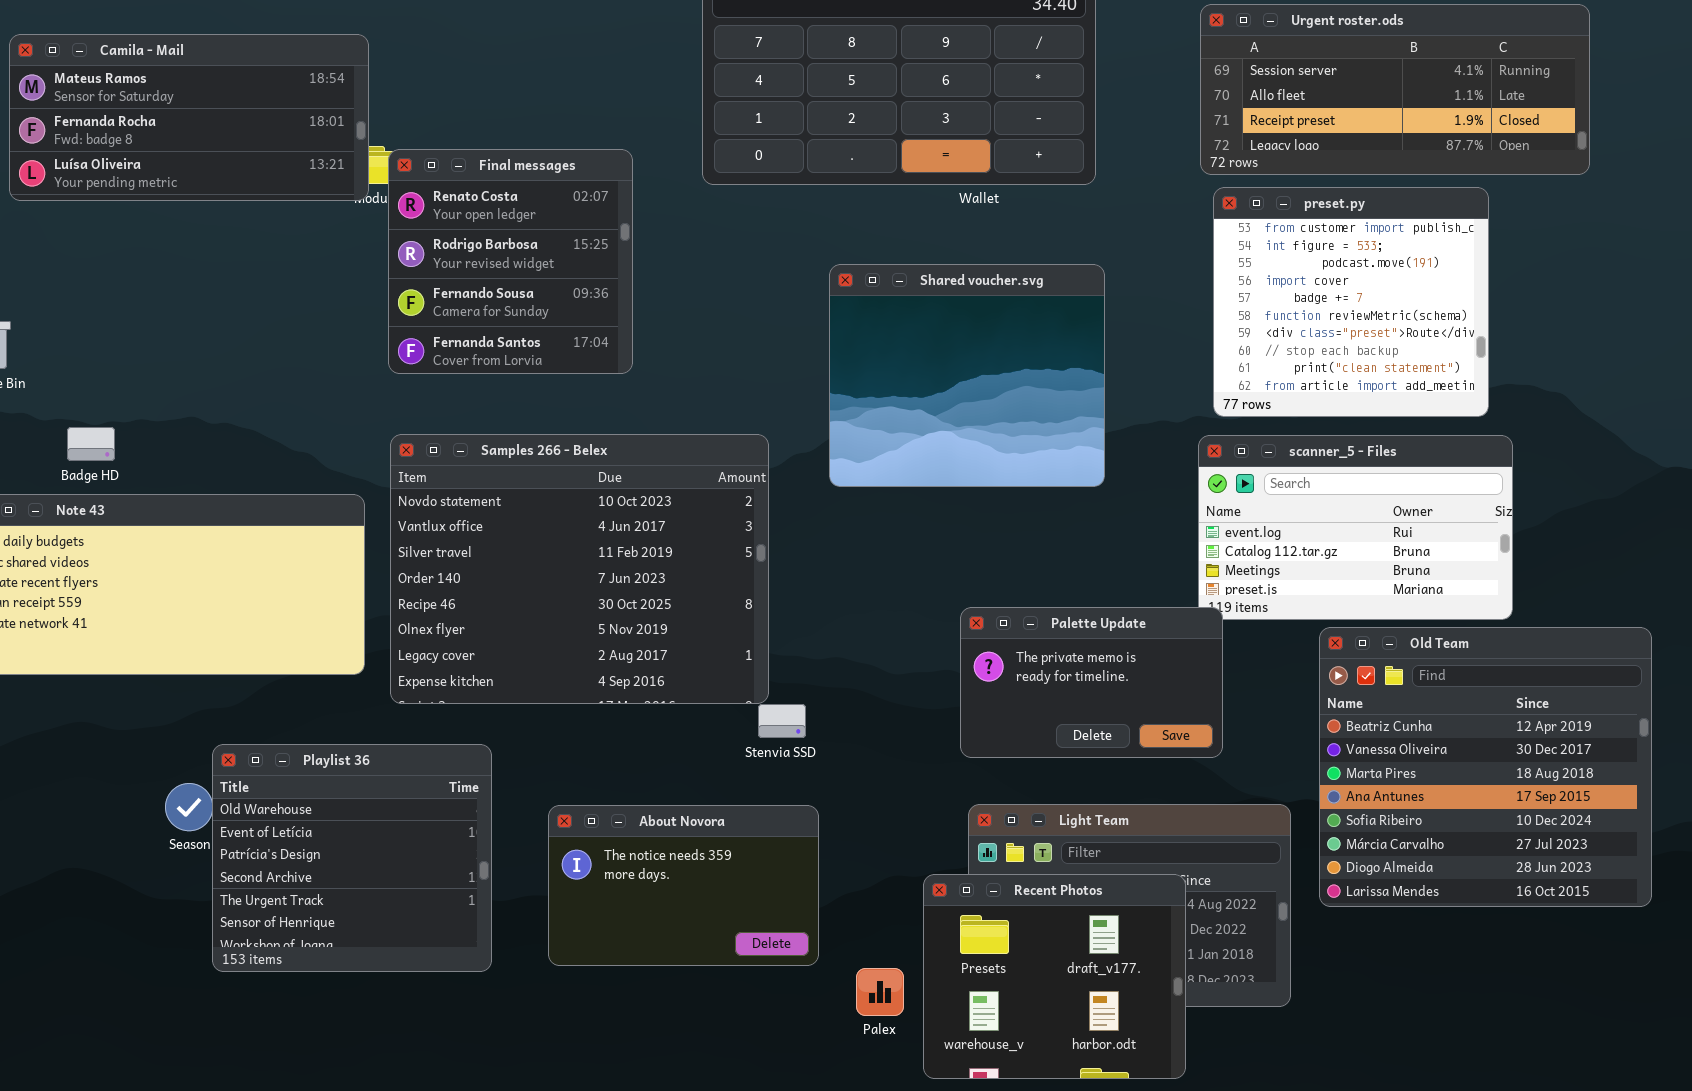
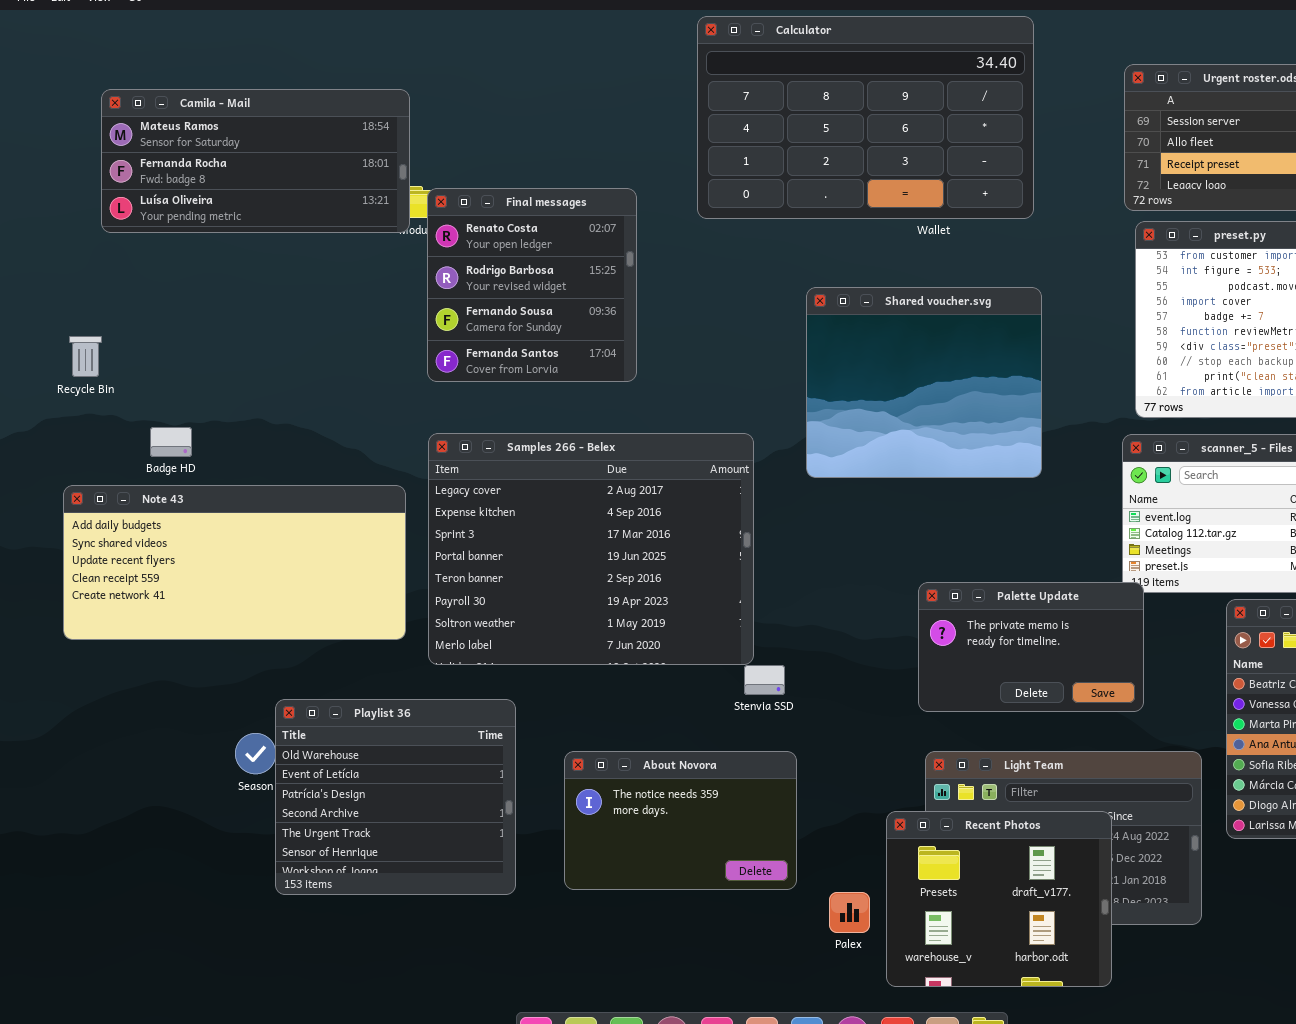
Samples 266 - Belex: [390,434,769,704] -> [428,433,754,665], scrolled down 6 rows

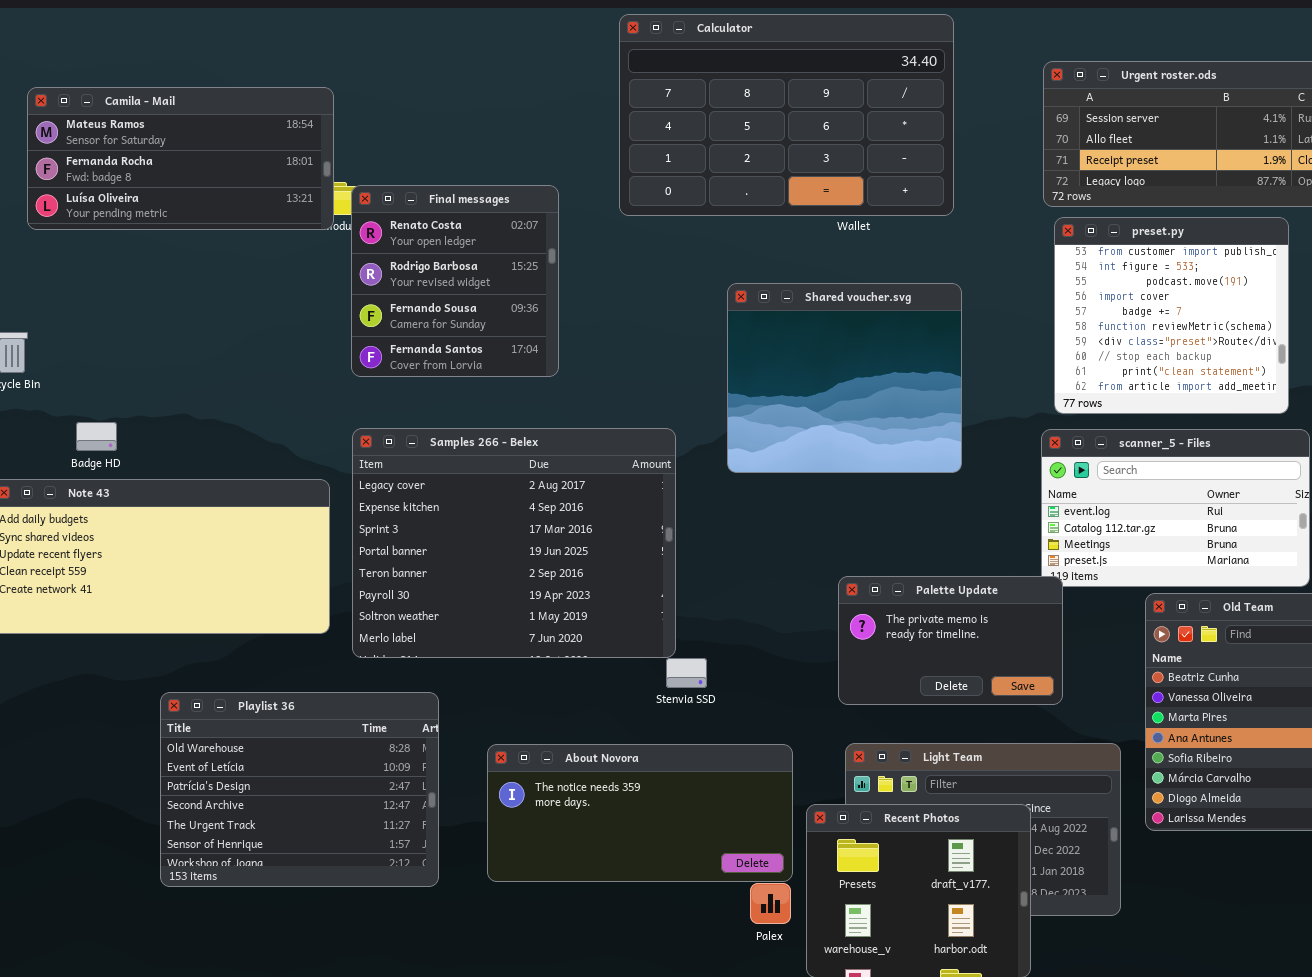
Playlist 36: [275,699,516,895] -> [160,692,439,887], resized
About Novora: [564,751,797,890] -> [487,744,793,882], resized

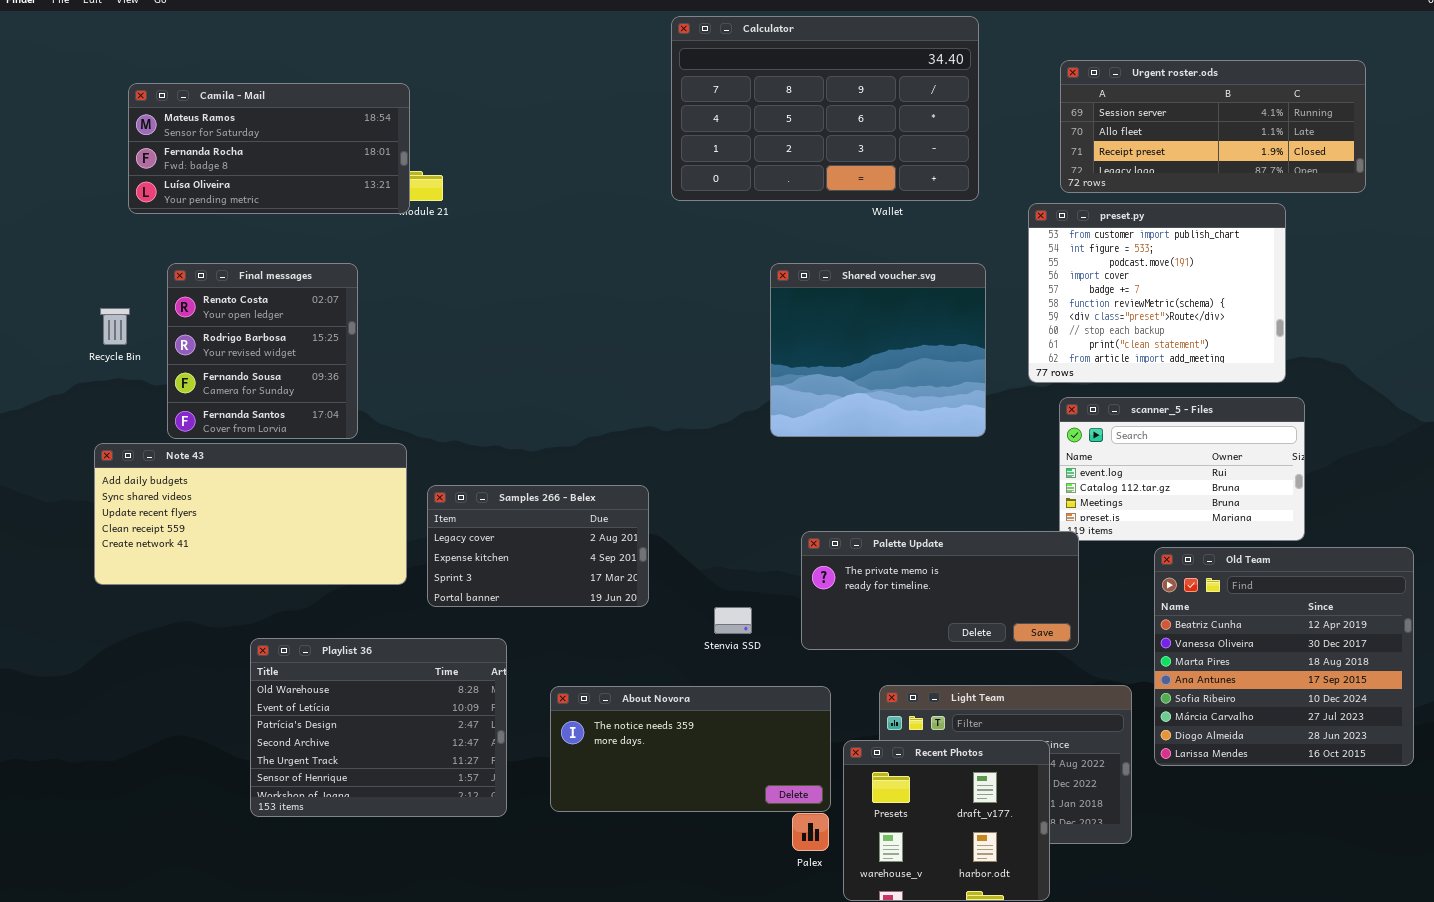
Final messages: [351,185,559,377] -> [167,263,358,439], moved
preset.py: [1054,217,1289,414] -> [1028,203,1286,383], resized
Samples 266 - Belex: [352,428,676,658] -> [427,485,649,607], resized
Palette Update: [838,576,1063,705] -> [801,531,1079,650], resized

